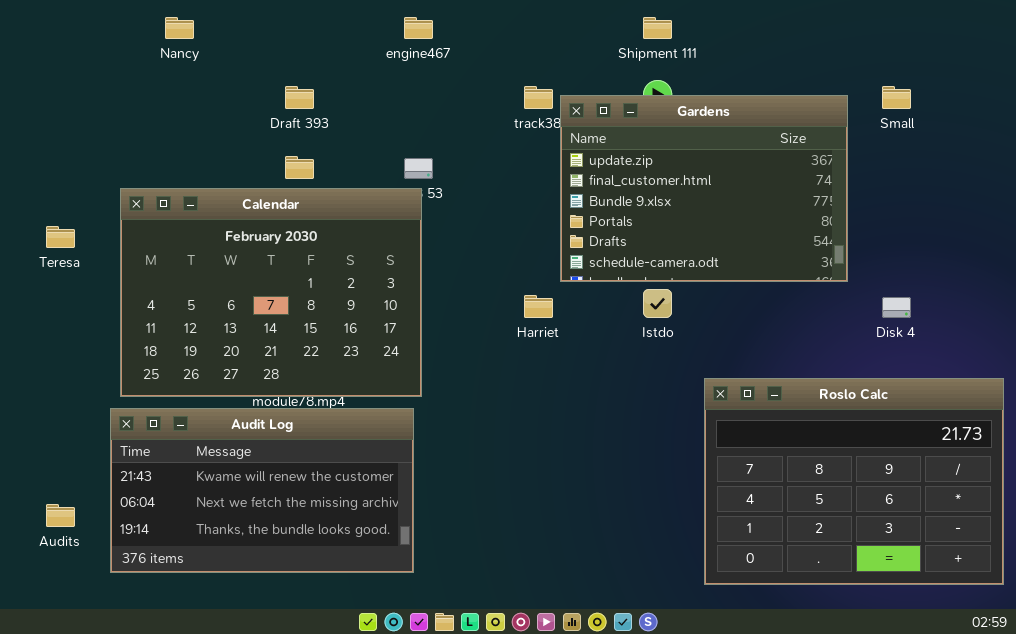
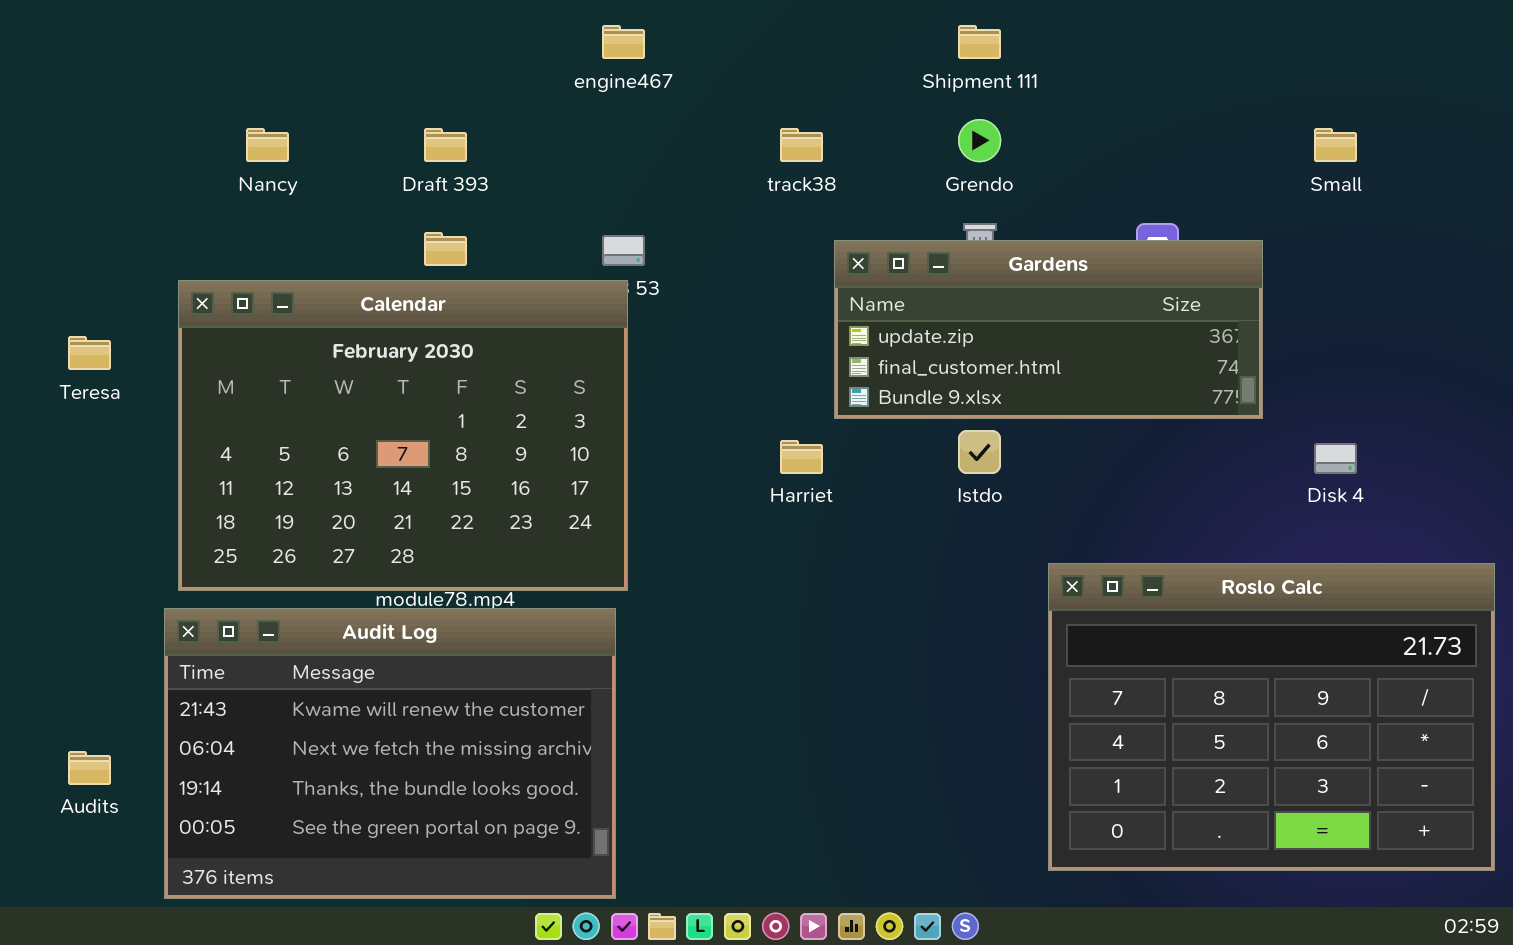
Nancy: [165,17,194,39] -> [246,128,289,162], moved
Gardens: [560,95,848,282] -> [834,240,1263,419], resized
Audit Log: [110,408,414,573] -> [164,608,616,899], resized

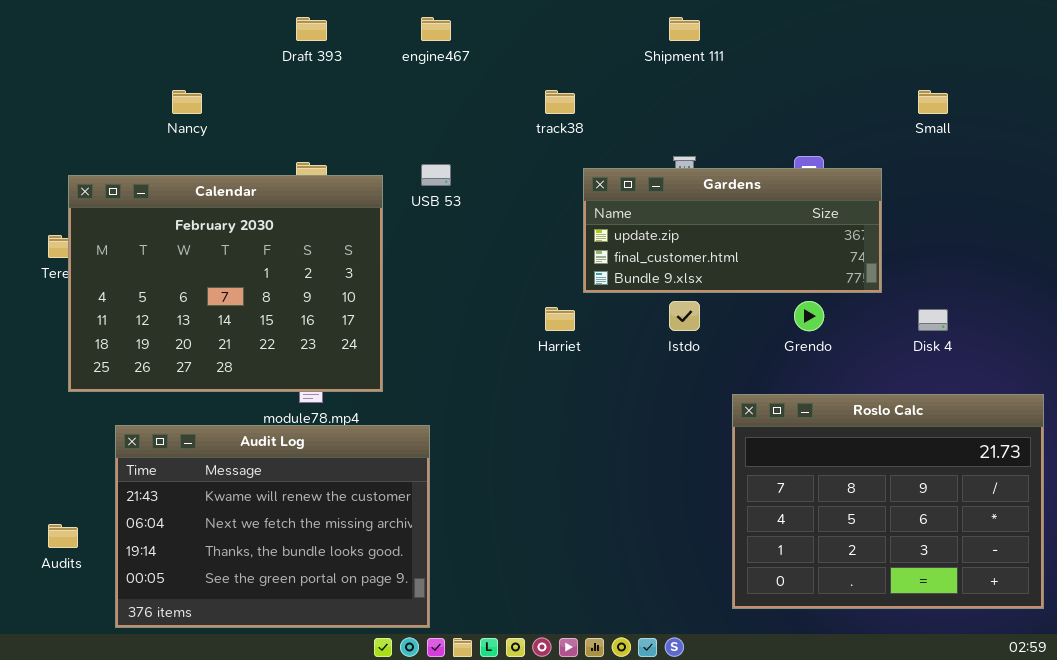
Grendo: [958,119,1001,162] -> [794,301,824,331], moved
Draft 393: [424,128,467,162] -> [296,17,327,41], moved
Calendar: [178,280,628,591] -> [68,175,383,392], moved

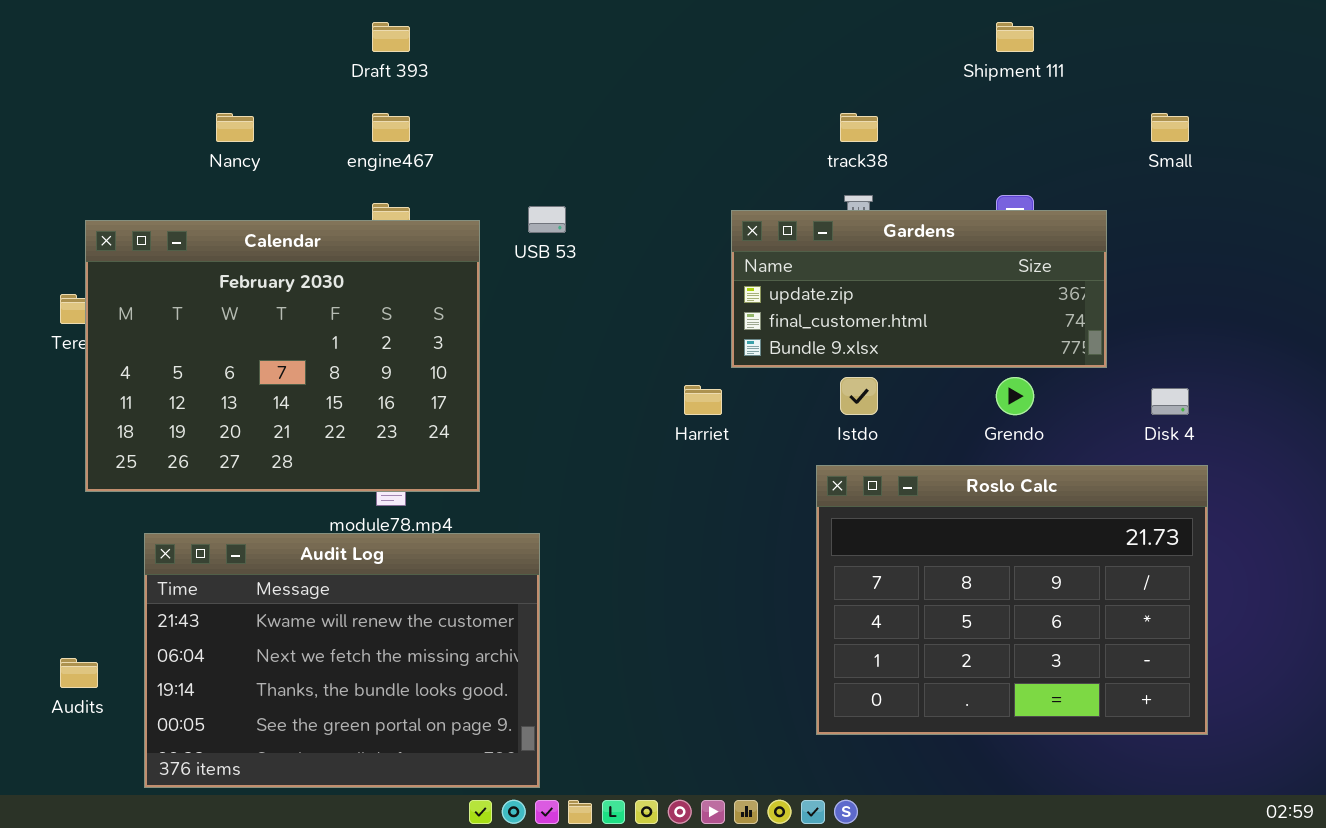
engine467: [421,17,451,41] -> [372,113,410,142], moved
Shipment 111: [669,17,700,41] -> [996,22,1034,52], moved
track38: [545,90,575,114] -> [840,113,878,142], moved
Roslo Calc: [732,394,1044,609] -> [816,465,1208,735], moved

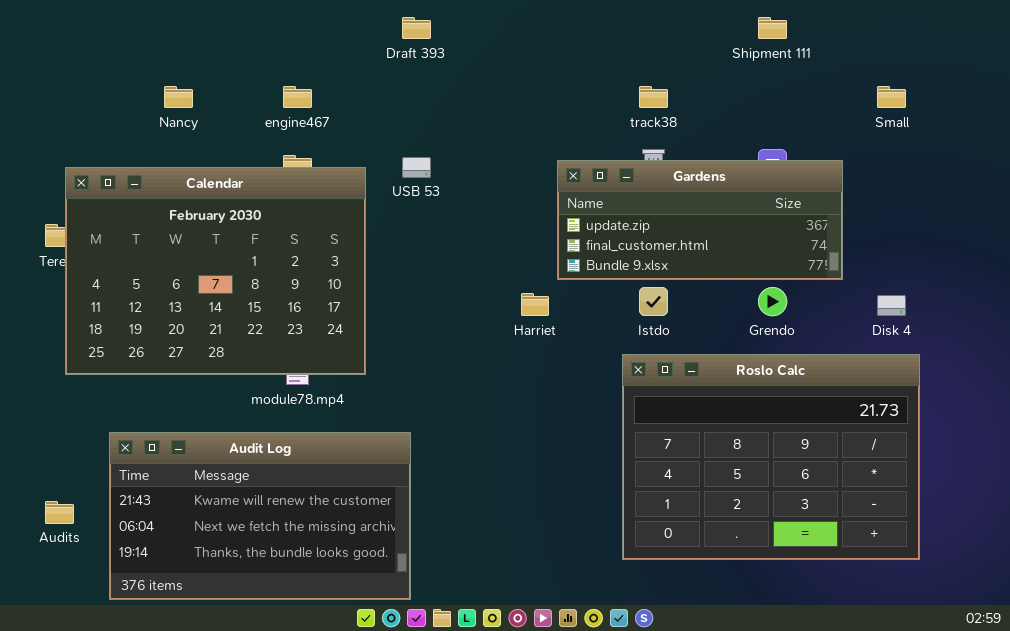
Draft 393: [372,22,410,52] -> [402,17,431,39], moved
Audit Log: [144,533,540,788] -> [109,432,411,600], resized

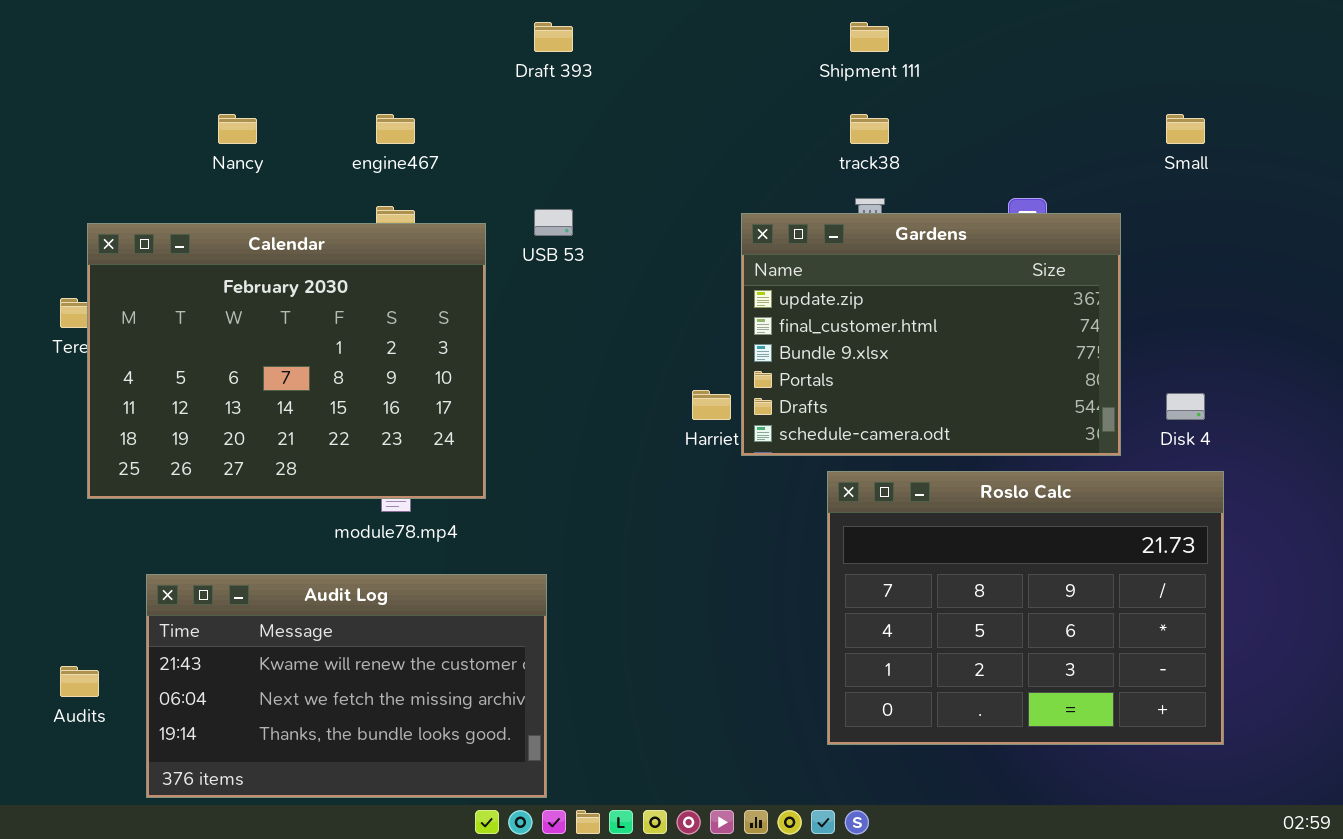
Shipment 111: [758,17,787,39] -> [850,22,889,52], moved
Gardens: [557,160,843,280] -> [741,213,1121,456], resized

